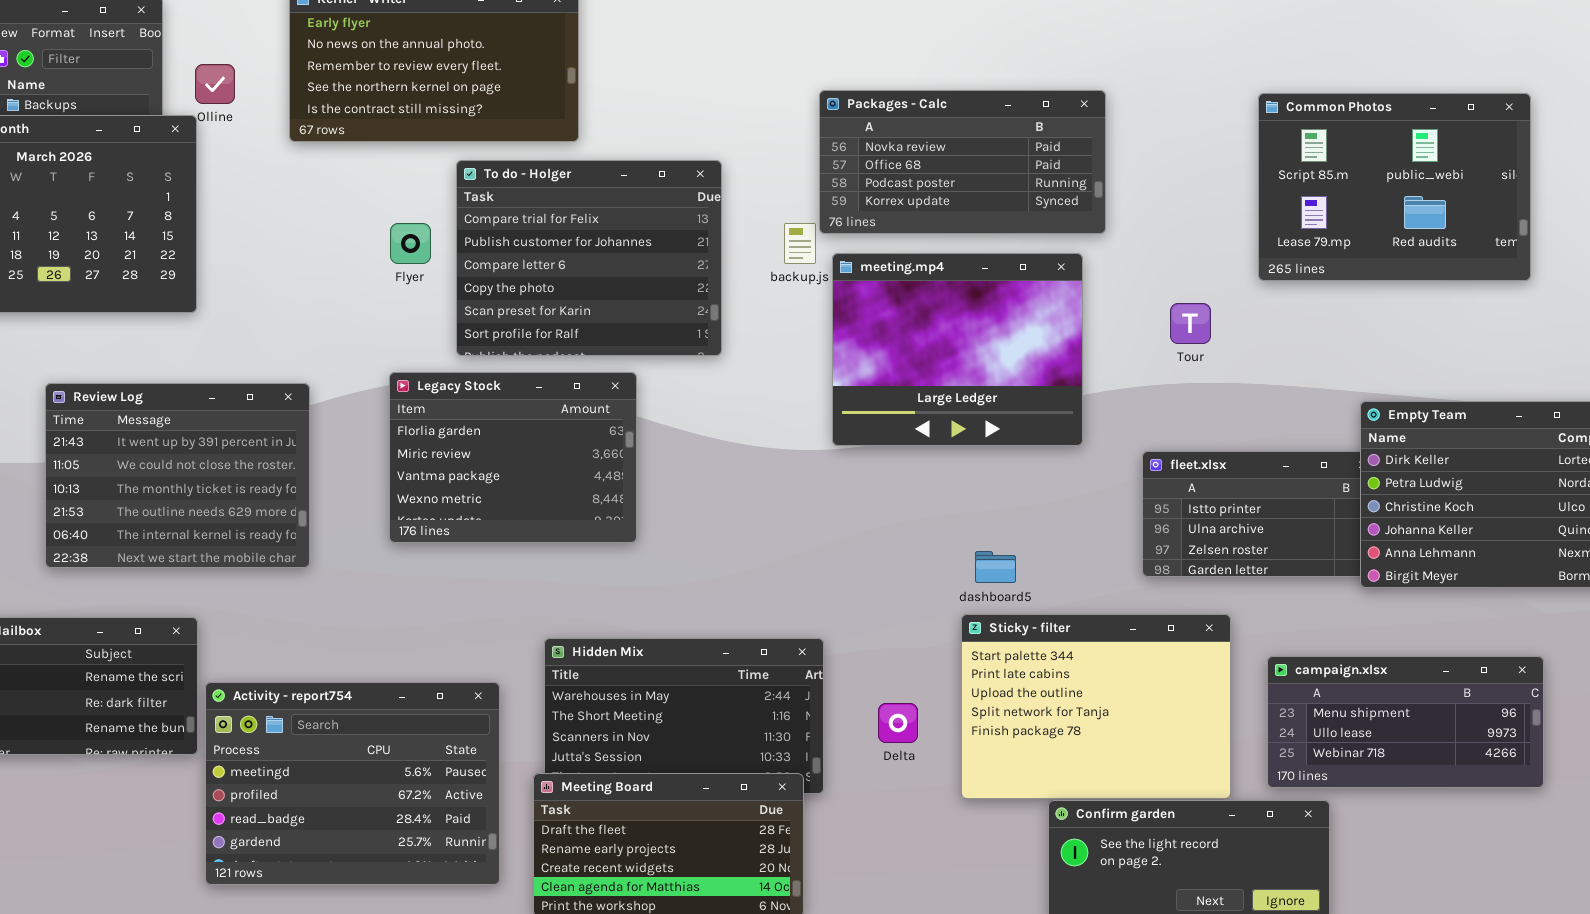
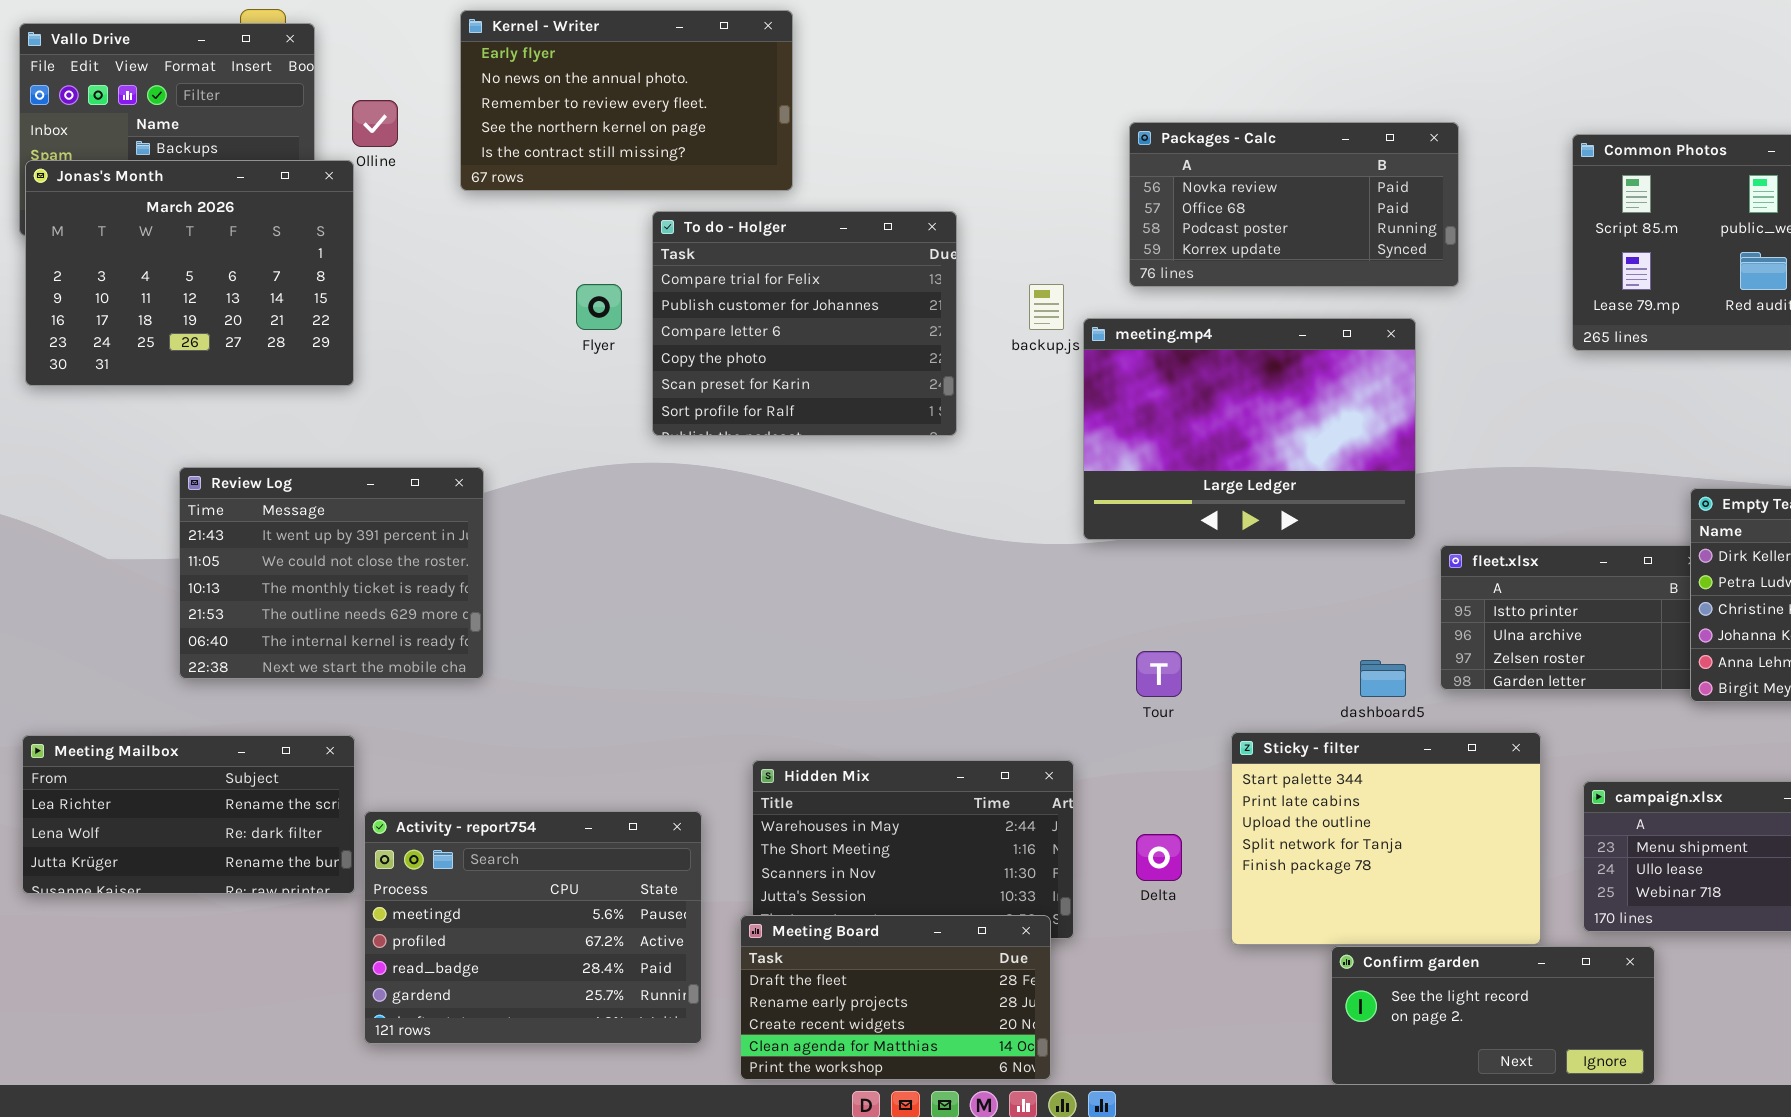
Packages - Calc: [819,90,1106,234] -> [1129,122,1459,287], moved
meeting.mp4: [832,253,1083,446] -> [1083,318,1416,540], resized
Tour: [1170,303,1211,344] -> [1136,651,1182,697], moved
Legacy Stock: [389,372,637,543] -> none, closed
dashboard5: [975,551,1016,583] -> [1360,660,1406,697], moved

